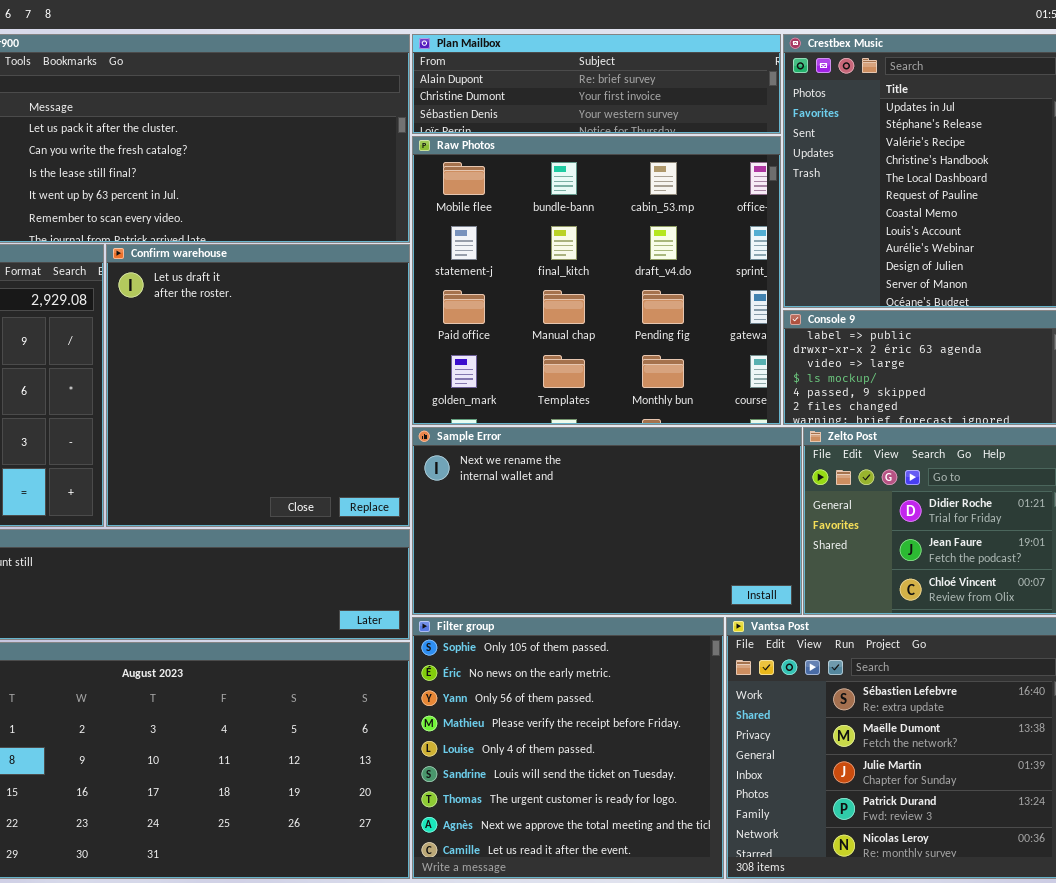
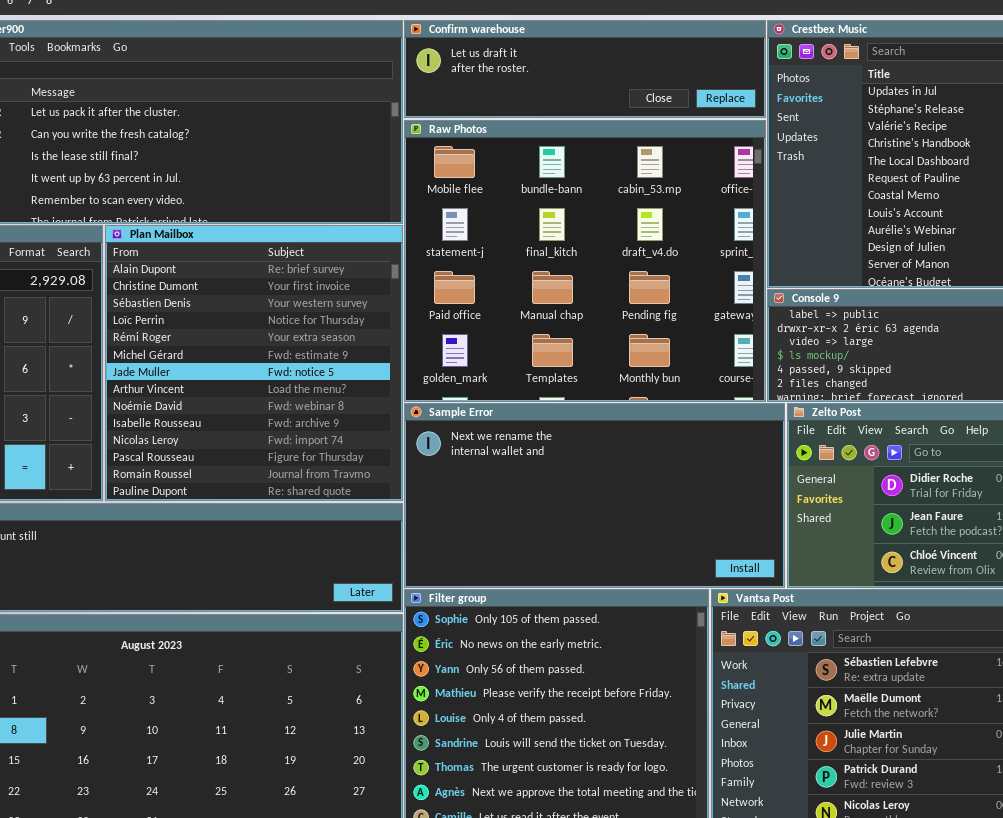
Plan Mailbox: [412,34,781,134] -> [105,225,403,501], moved, resized
Confirm warehouse: [106,244,410,527] -> [404,20,766,118], moved, resized

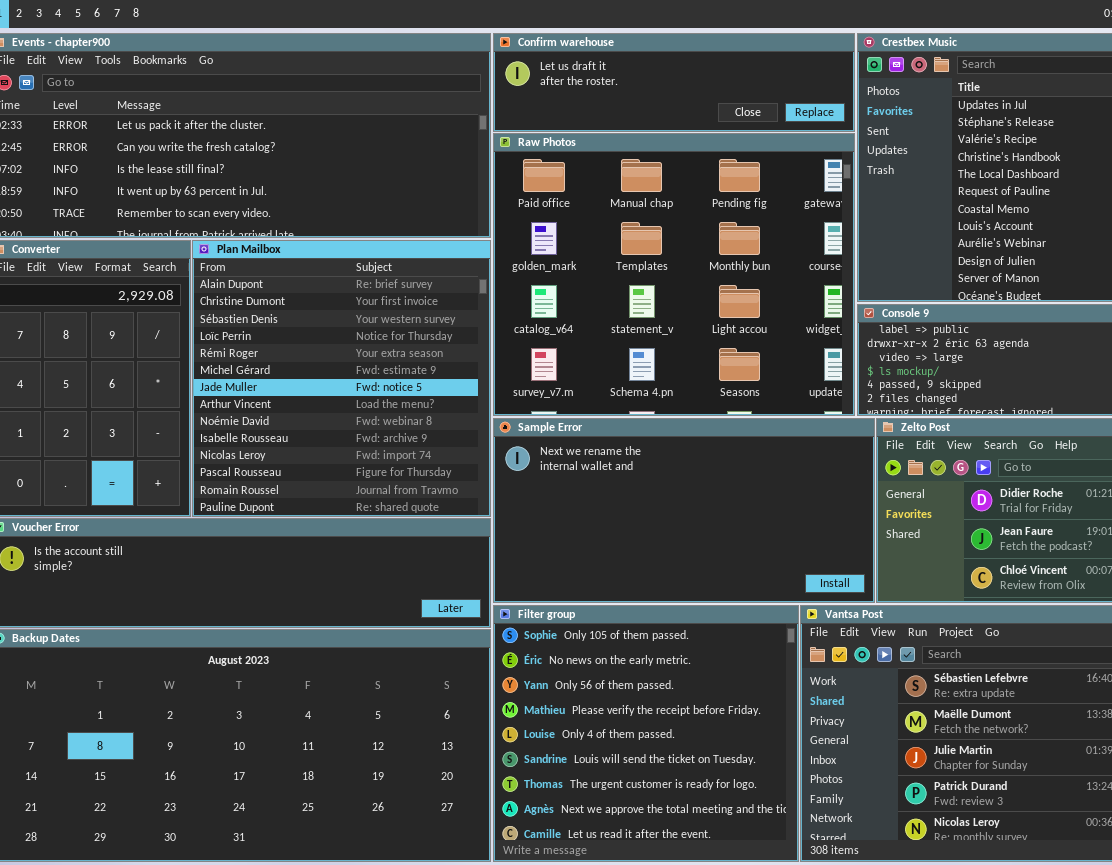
Raw Photos: [404,120,766,402] -> [493,133,855,416], scrolled down 2 rows

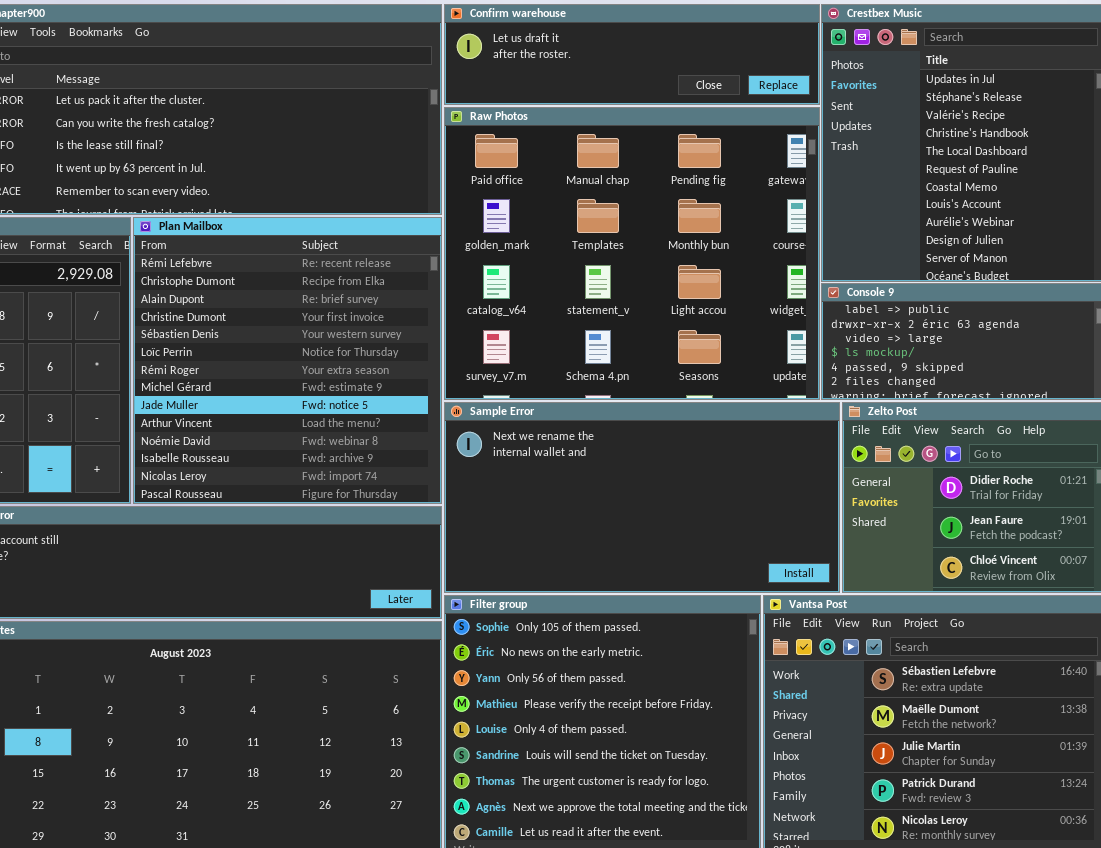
Plan Mailbox: [192,240,491,517] -> [133,217,442,504], scrolled up 2 rows

